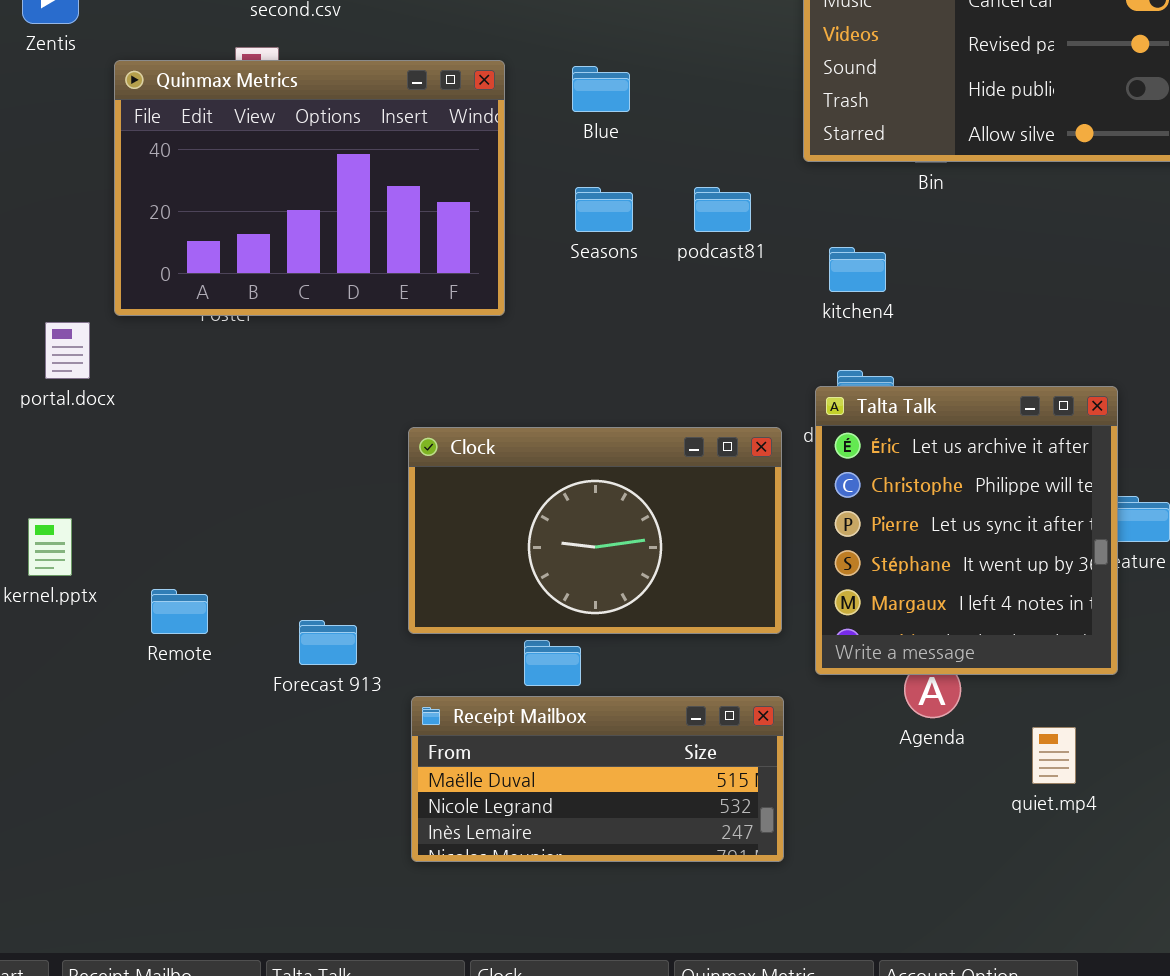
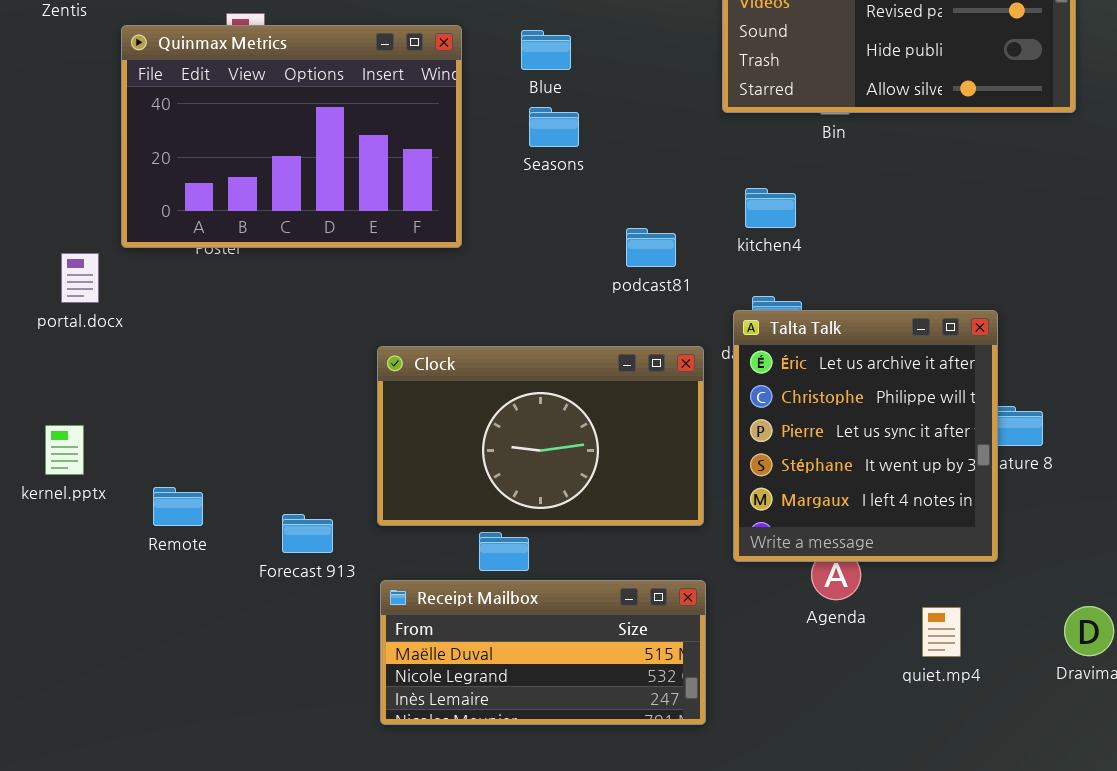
Seasons: [575,187,633,232] -> [529,107,579,147], moved
podcast81: [694,187,751,232] -> [626,228,676,267], moved

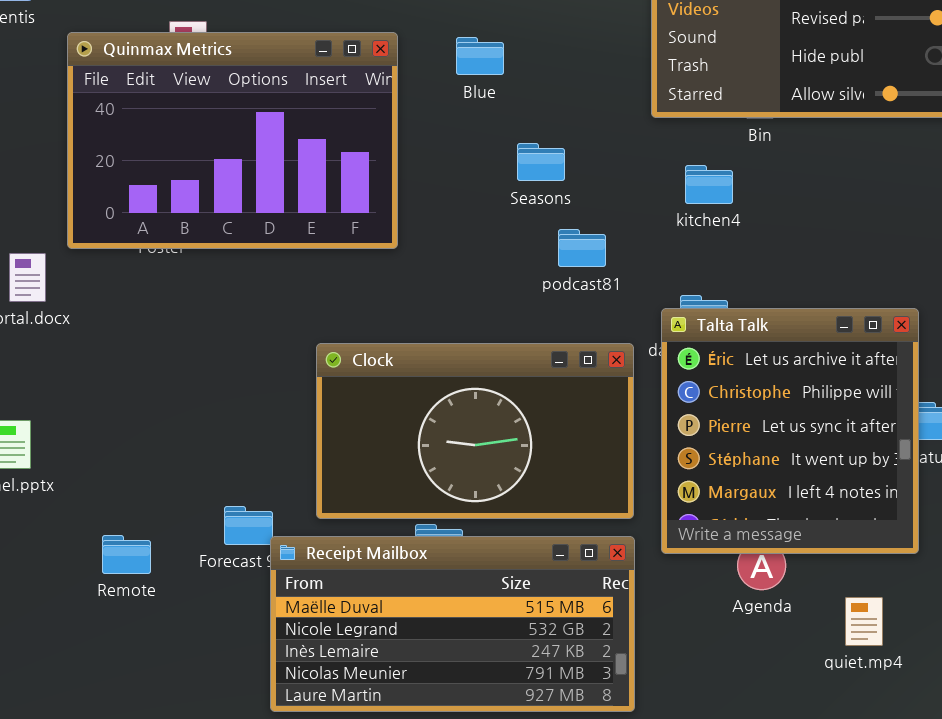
Seasons: [529,107,579,147] -> [517,143,565,181], moved
kitchen4: [745,188,796,228] -> [685,165,733,204], moved
Remote: [153,487,203,526] -> [102,535,151,574], moved
Receipt Mailbox: [380,580,706,725] -> [270,536,635,712], resized

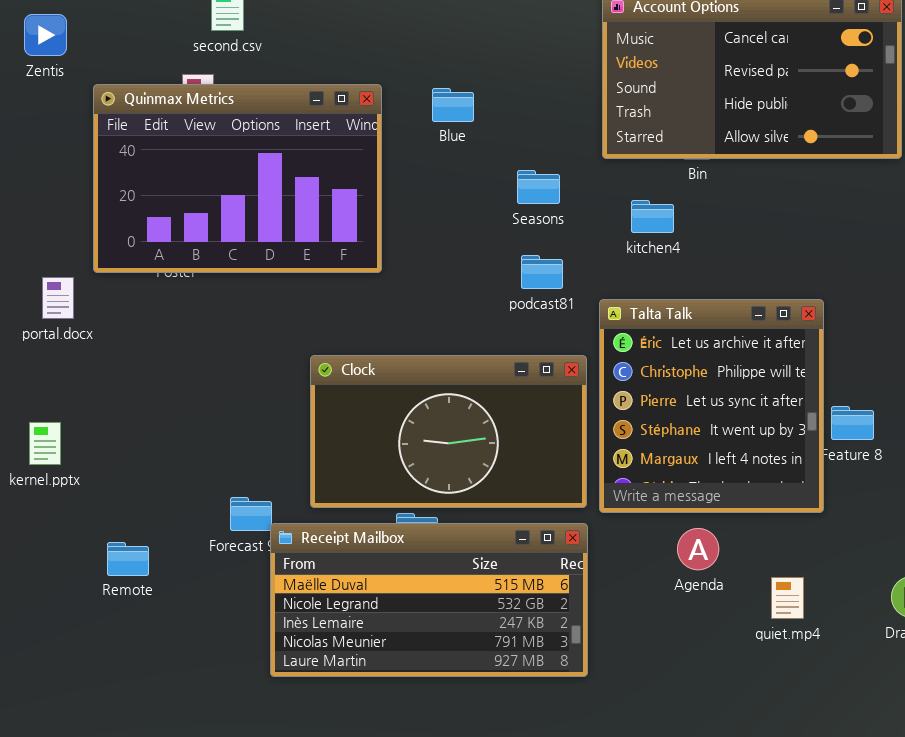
Seasons: [517,143,565,181] -> [517,170,560,204], moved
Talta Talk: [661,308,919,554] -> [599,299,824,513], moved
Remote: [102,535,151,574] -> [107,542,149,576], moved

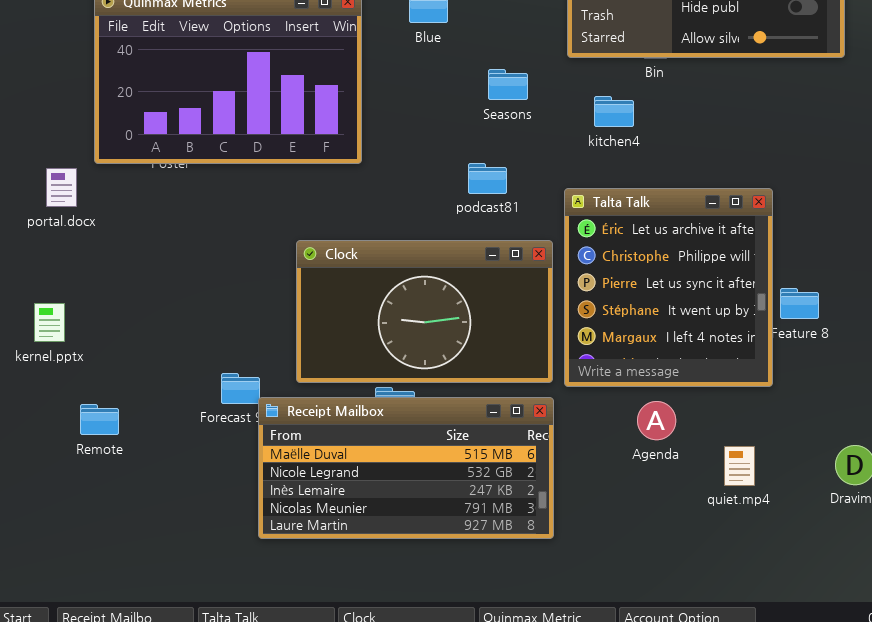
podcast81: [521,255,563,289] -> [468,163,507,194], moved
Remote: [107,542,149,576] -> [80,404,119,435], moved

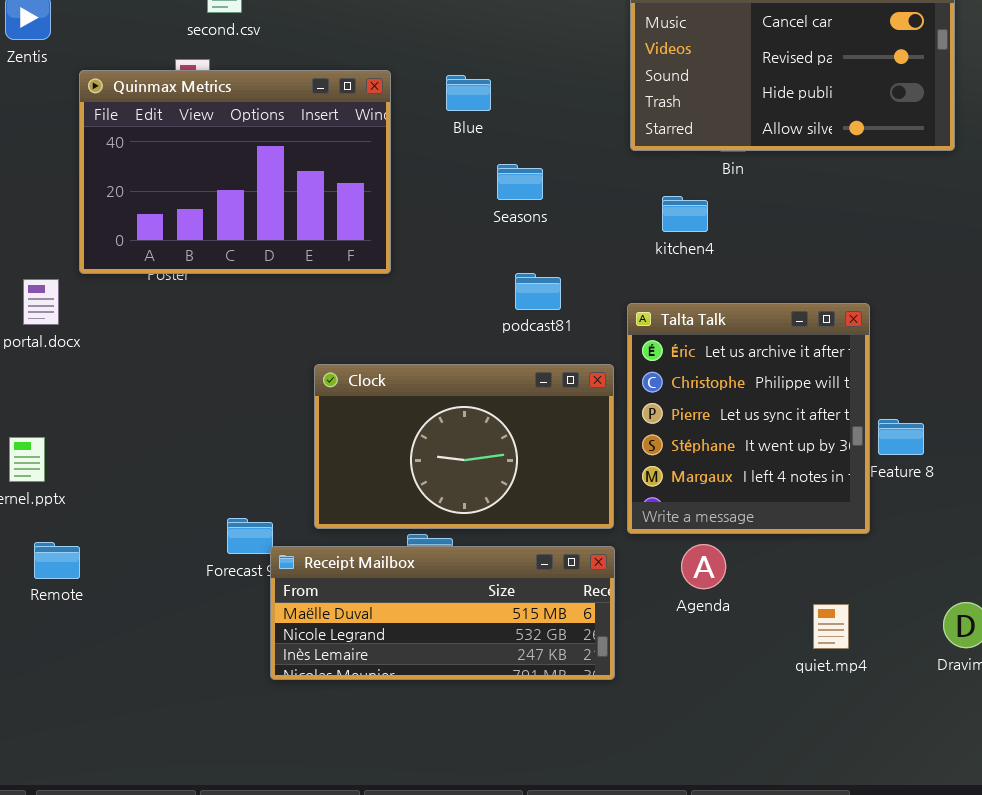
Seasons: [488,69,528,100] -> [497,164,543,200], moved
Receipt Mailbox: [258,397,554,539] -> [270,546,615,680], resized
Agenda: [637,401,676,440] -> [681,544,726,589], moved
Remote: [80,404,119,435] -> [34,542,80,579], moved

